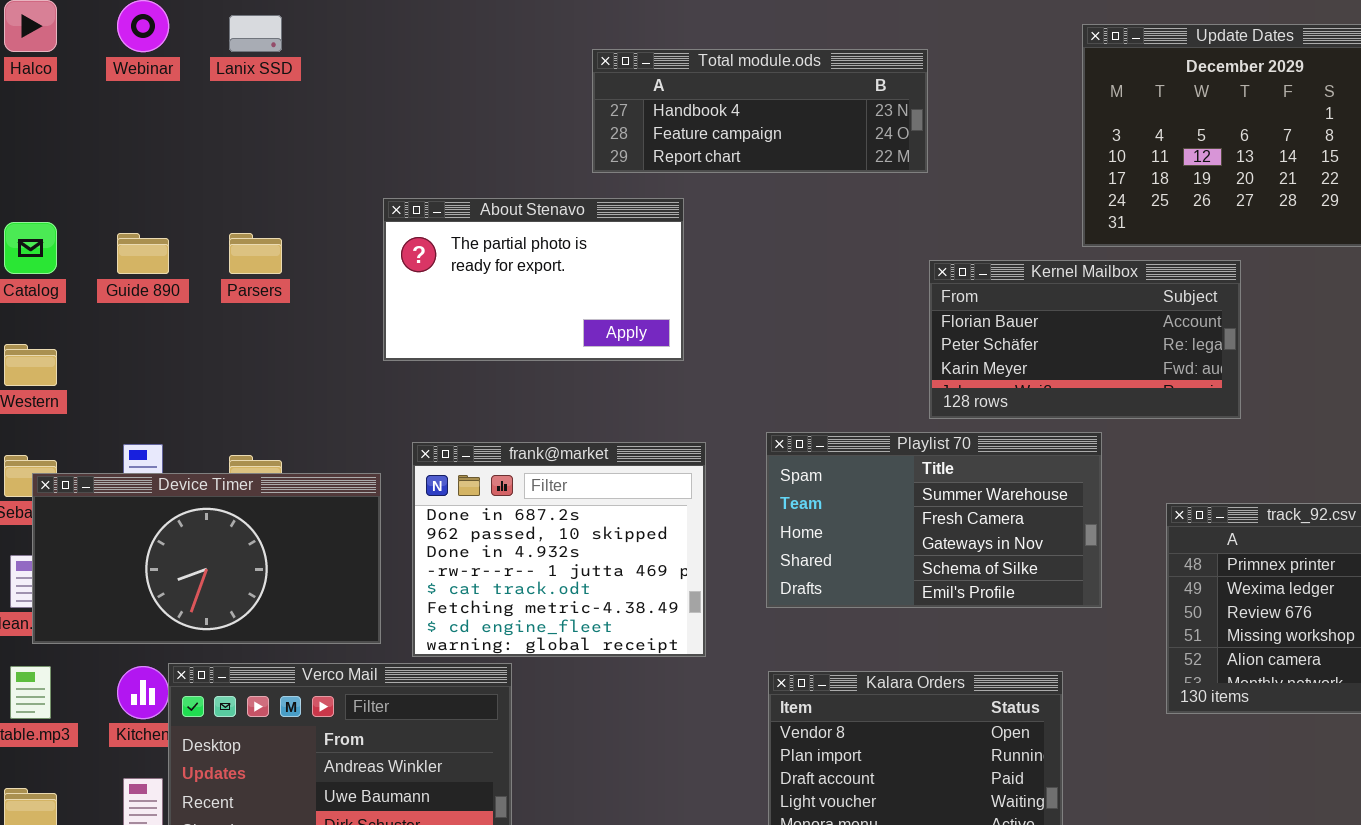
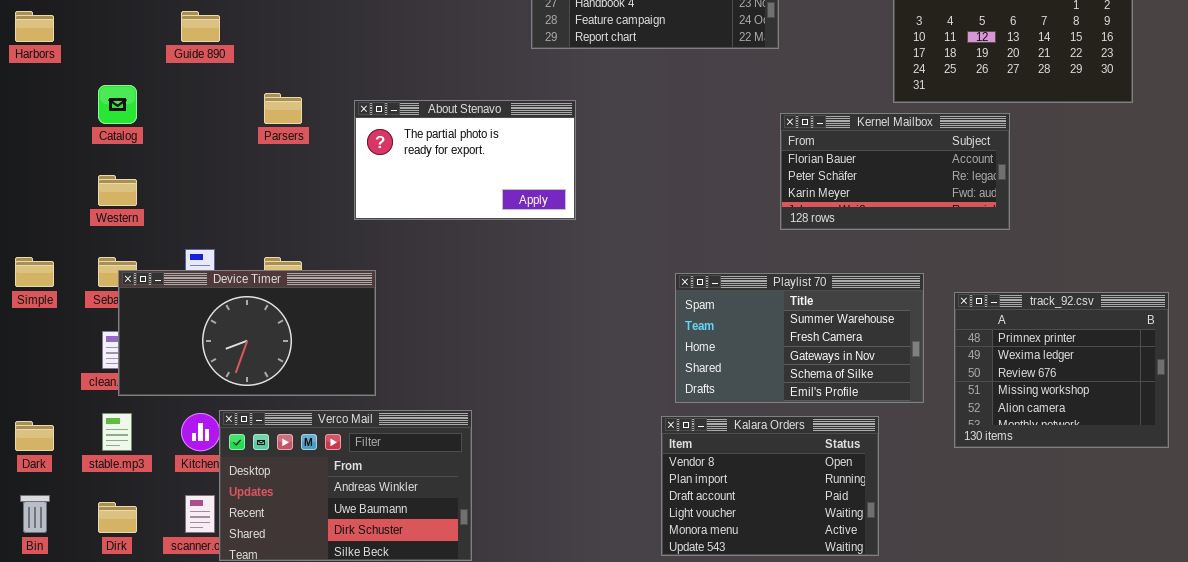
About Stenavo: [383,198,684,361] -> [354,100,576,220], moved
Guide 890: [117,233,169,274] -> [181,11,220,42], moved
Playlist 70: [766,432,1102,608] -> [675,273,924,403], moved
frank@market: [412,442,706,657] -> none, closed

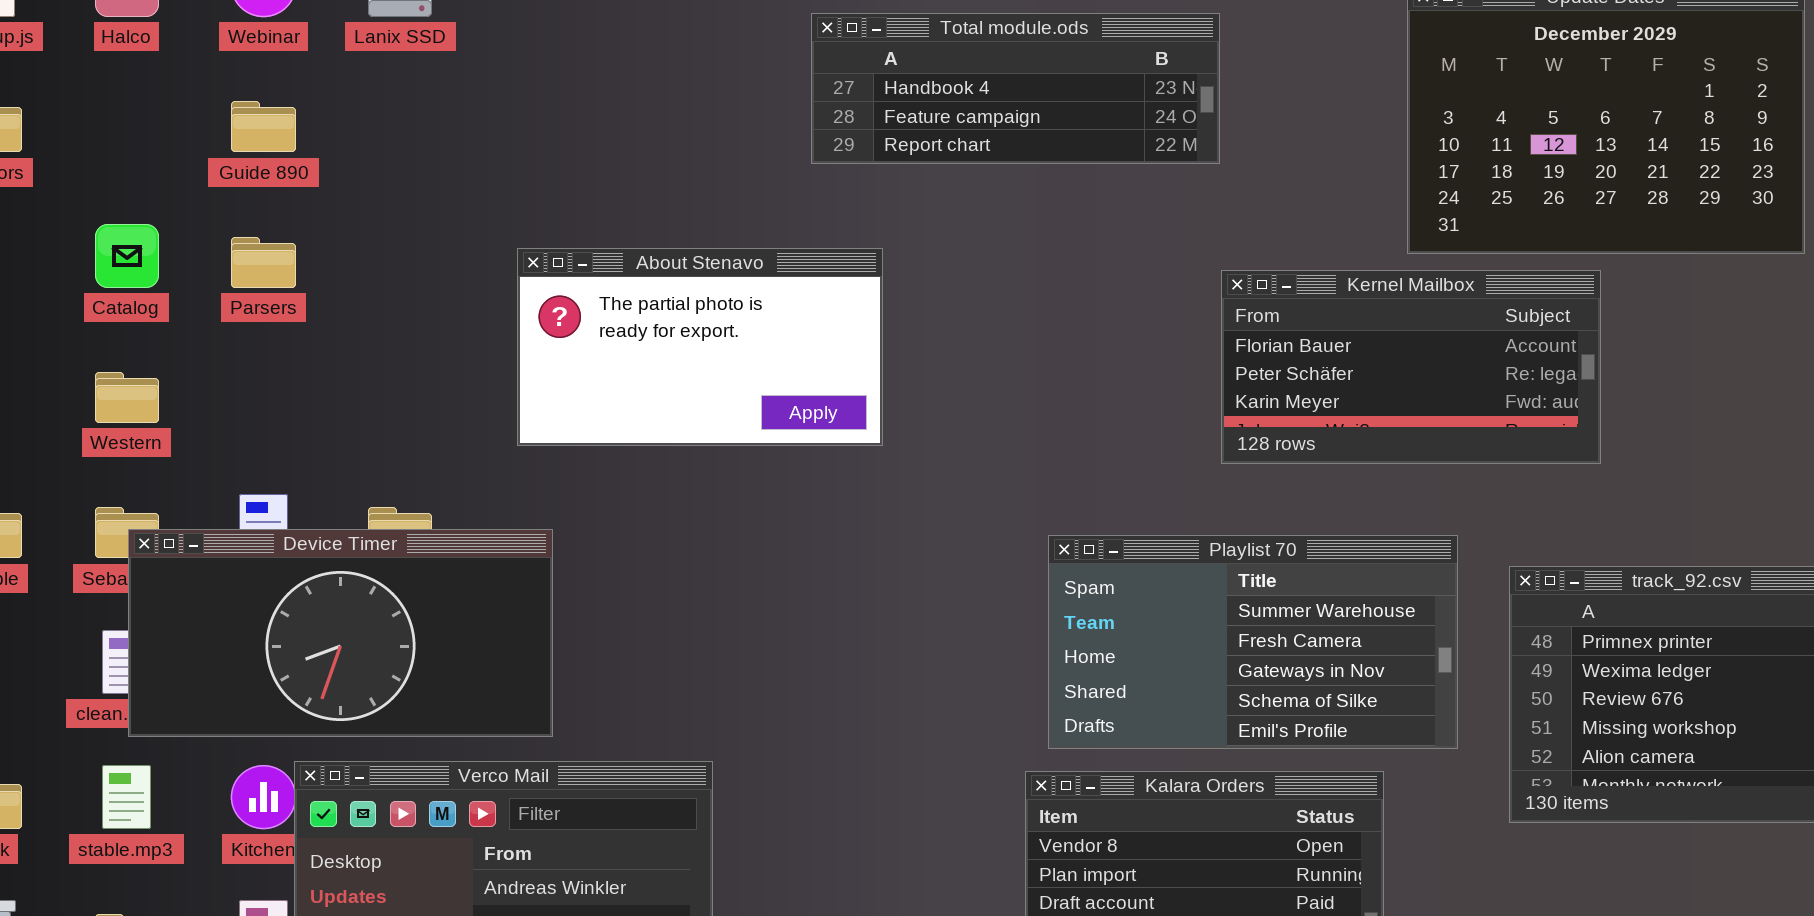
Parsers: [264,93,302,124] -> [231,237,296,288], moved

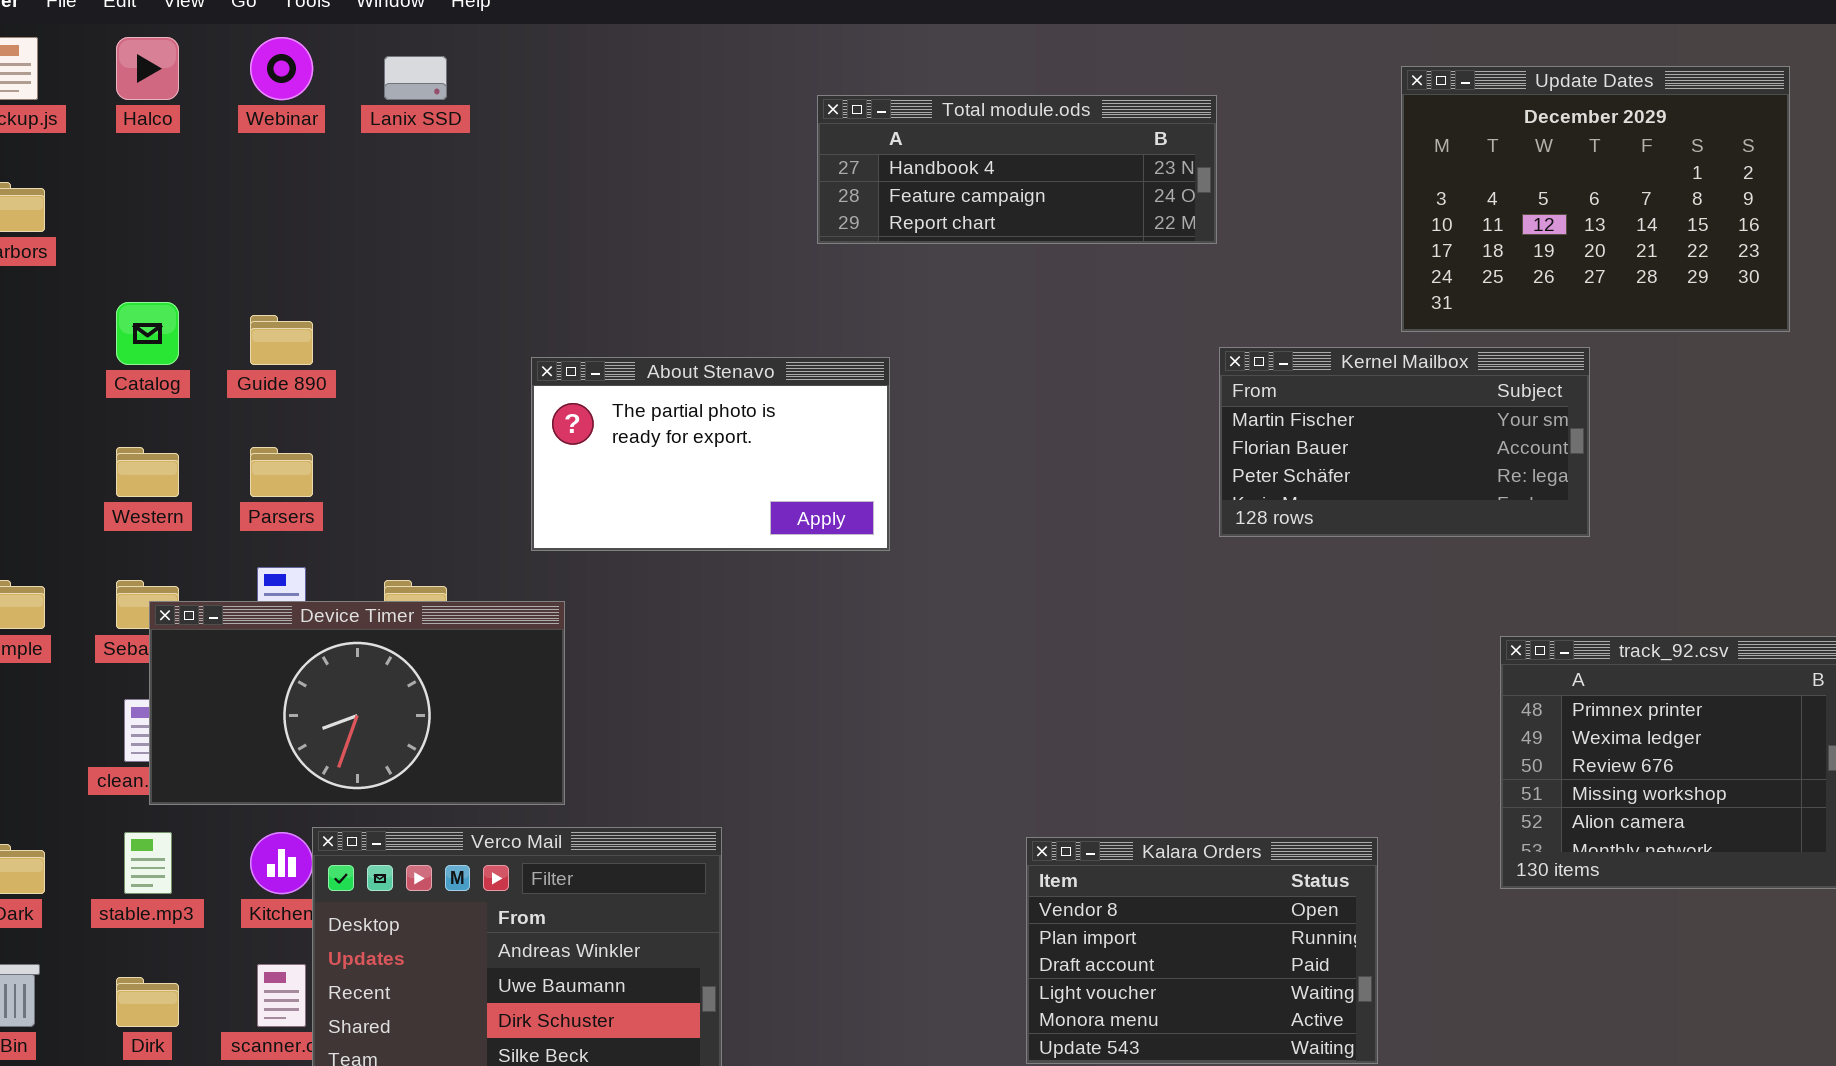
Guide 890: [231,101,296,152] -> [250,315,313,365], moved
Parsers: [231,237,296,288] -> [250,447,313,497], moved
About Stenavo: [517,248,883,446] -> [531,357,890,551], moved
Kernel Mailbox: [1221,270,1601,464] -> [1219,347,1590,537], scrolled up 1 row
Playlist 70: [1048,535,1458,749] -> none, closed

